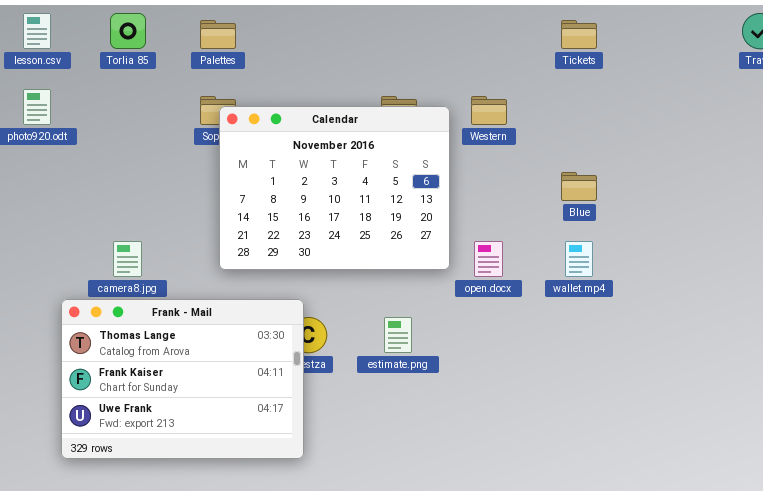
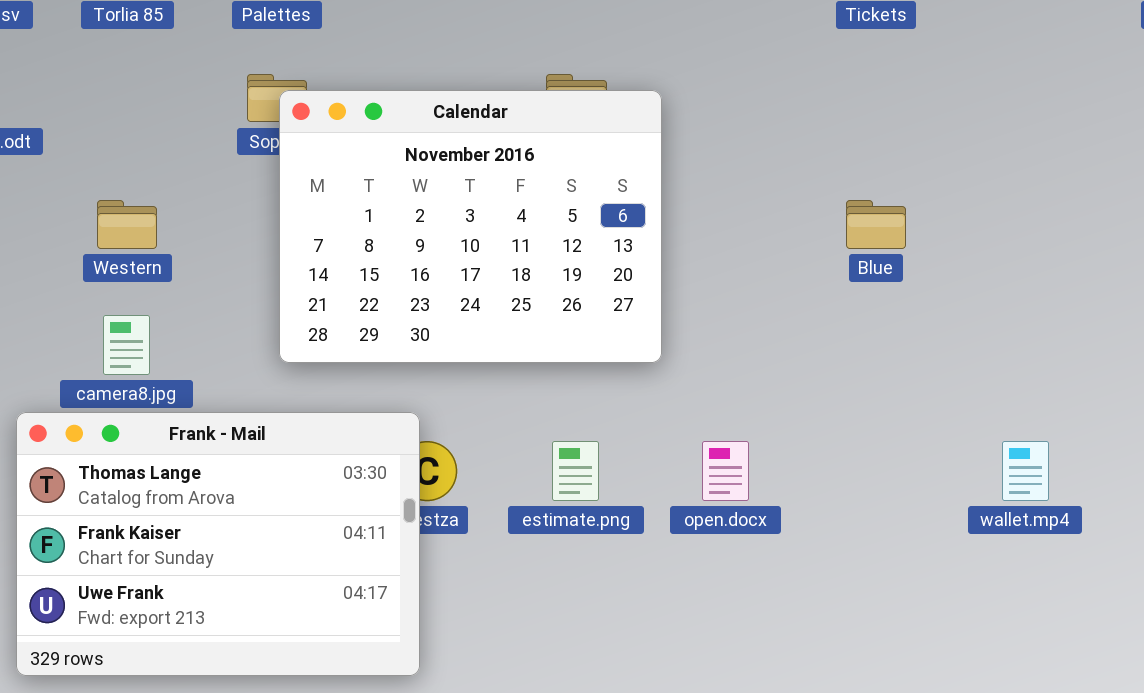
Western: [471,96,507,125] -> [97,200,157,249], moved
open.docx: [474,241,503,277] -> [702,441,749,501], moved
wallet.mp4: [565,241,593,277] -> [1002,441,1049,501], moved

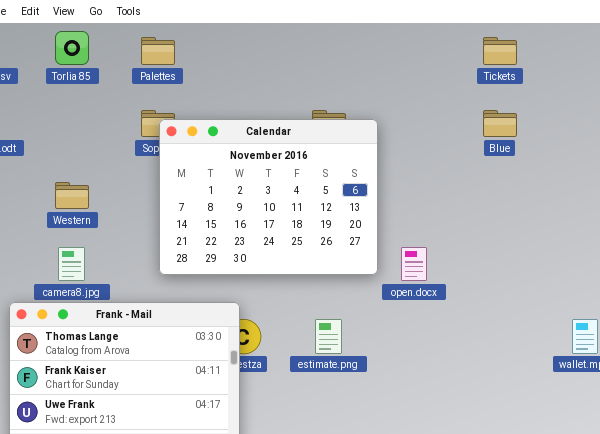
Blue: [846,200,906,249] -> [483,110,517,137], moved
open.docx: [702,441,749,501] -> [401,247,427,281], moved

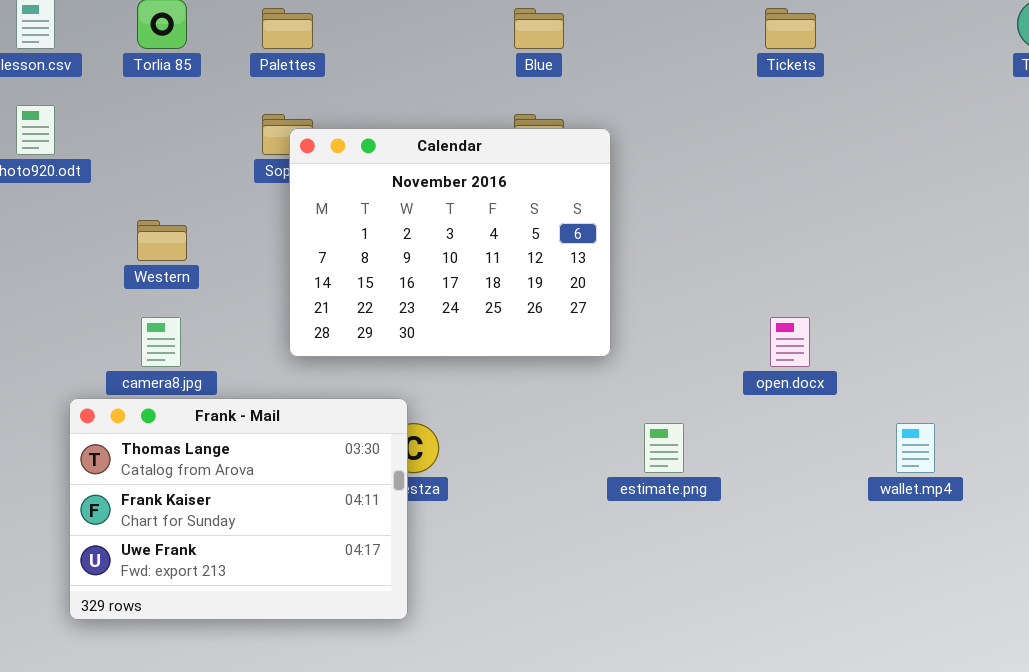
Blue: [483,110,517,137] -> [514,8,564,49], moved
open.docx: [401,247,427,281] -> [770,317,810,367], moved
estimate.png: [315,319,342,354] -> [644,423,684,473], moved

